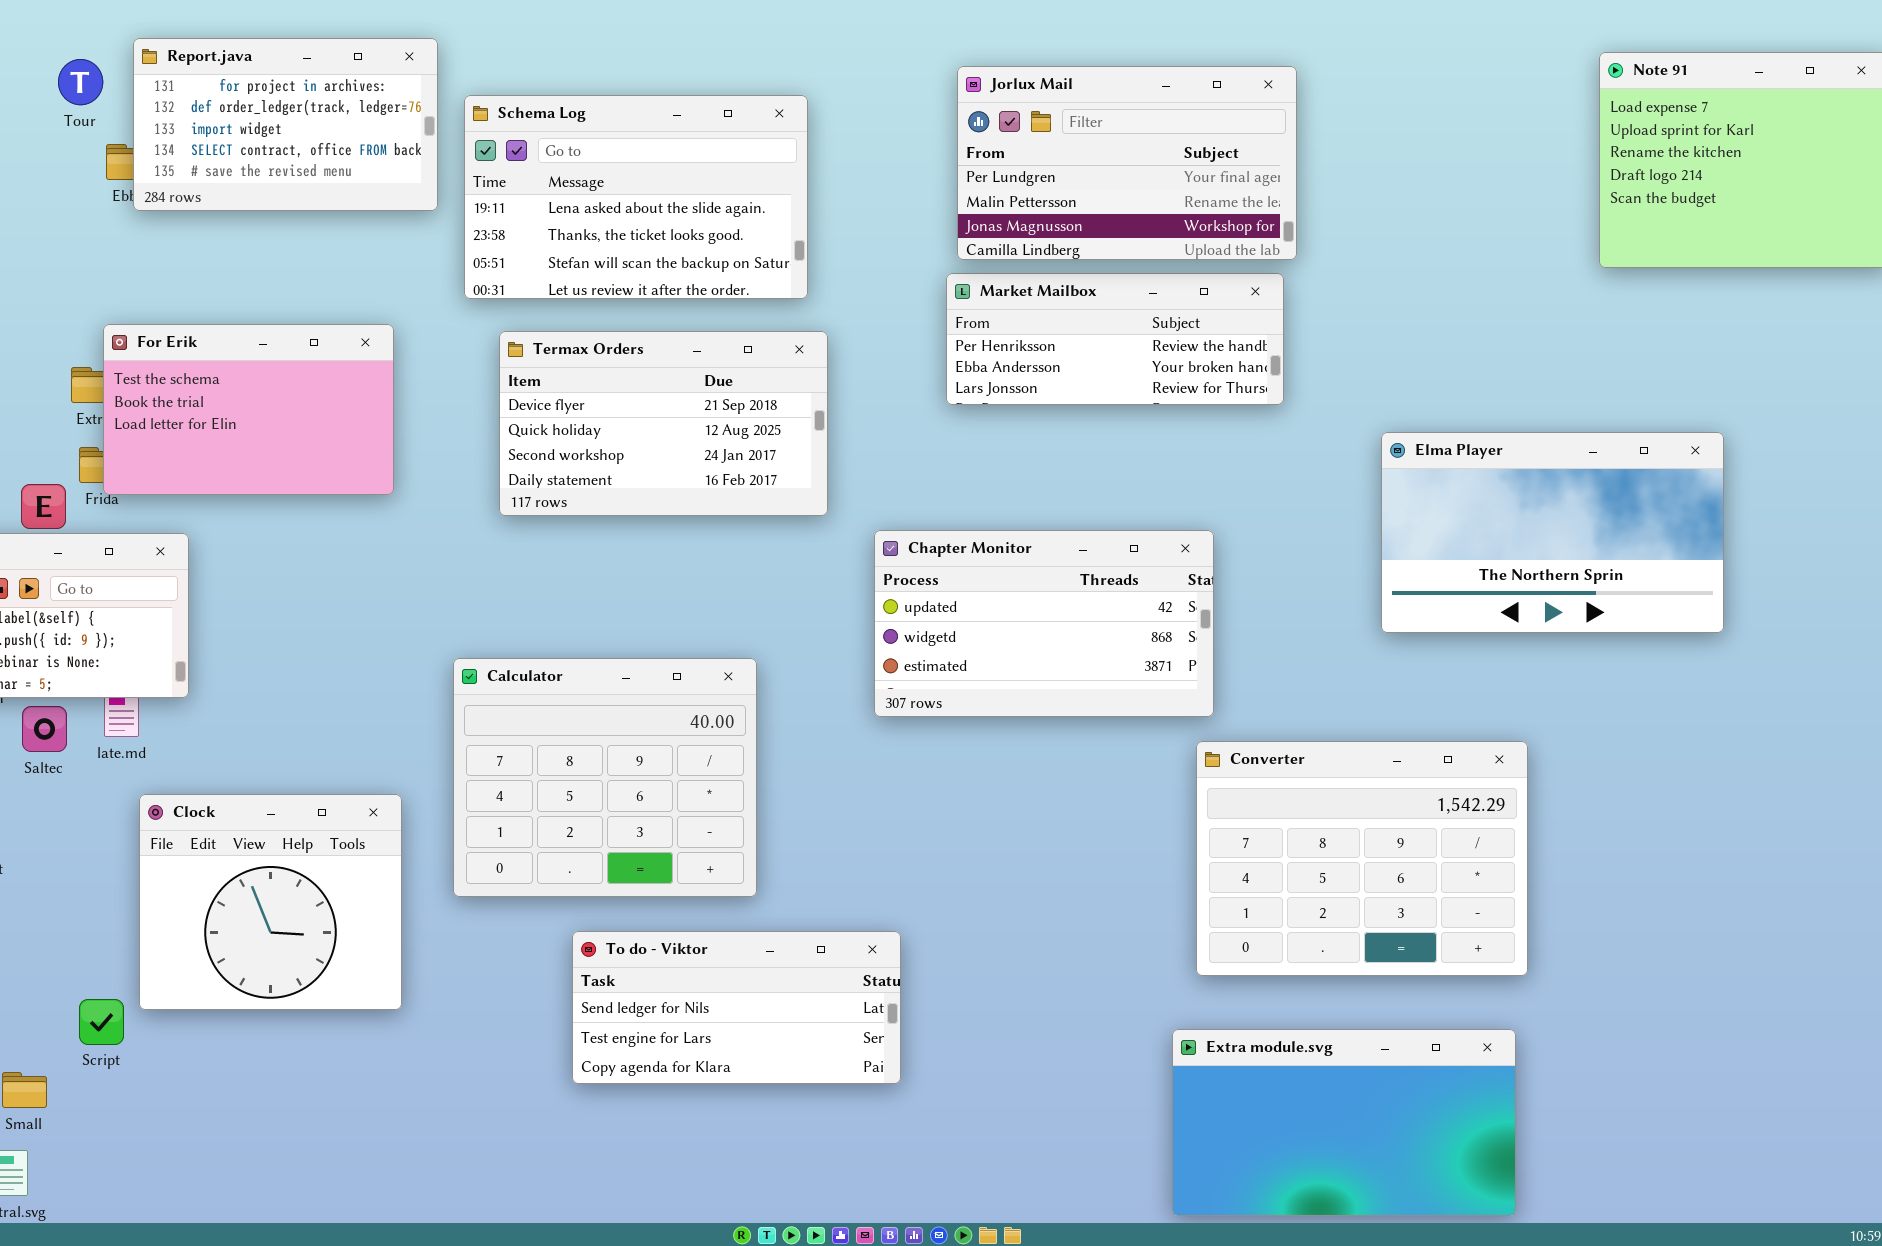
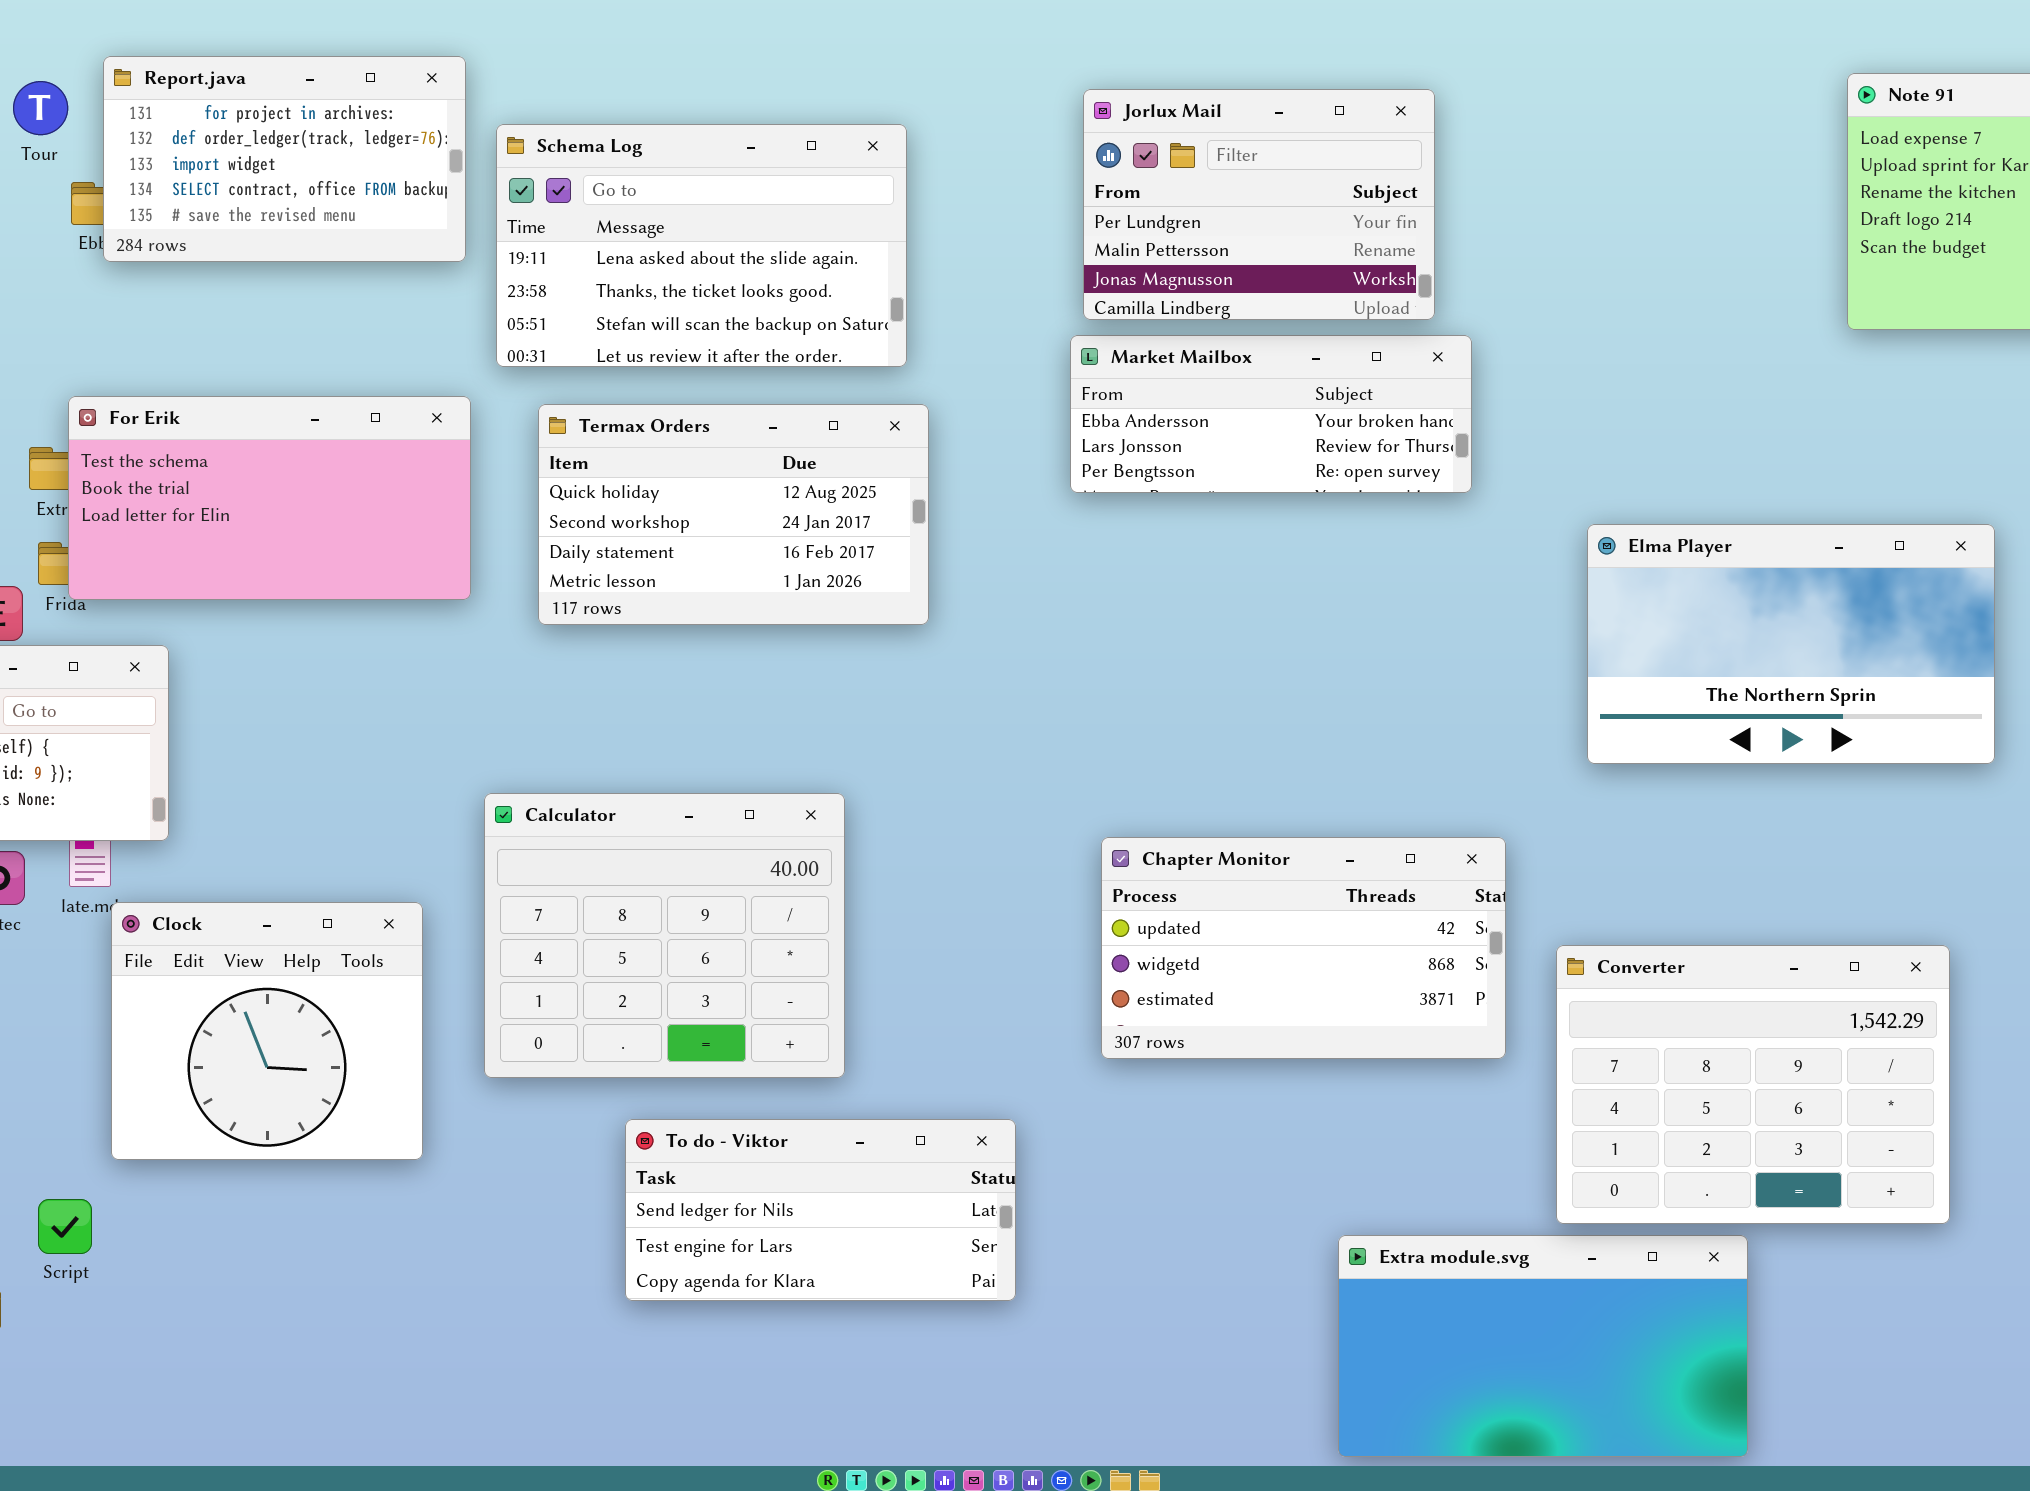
Jorlux Mail: [957,66,1297,260] -> [1083,89,1435,320], resized
Market Mailbox: [946,273,1284,405] -> [1070,335,1472,493], scrolled down 1 row
For Erik: [103,324,394,495] -> [68,396,471,600], resized
Termax Orders: [499,331,828,516] -> [538,404,929,625], scrolled down 1 row
Chapter Monitor: [874,530,1214,717] -> [1101,837,1506,1059], moved
Converter: [1196,741,1528,976] -> [1556,945,1950,1224], moved
Clock: [139,794,402,1010] -> [111,902,423,1160], moved

